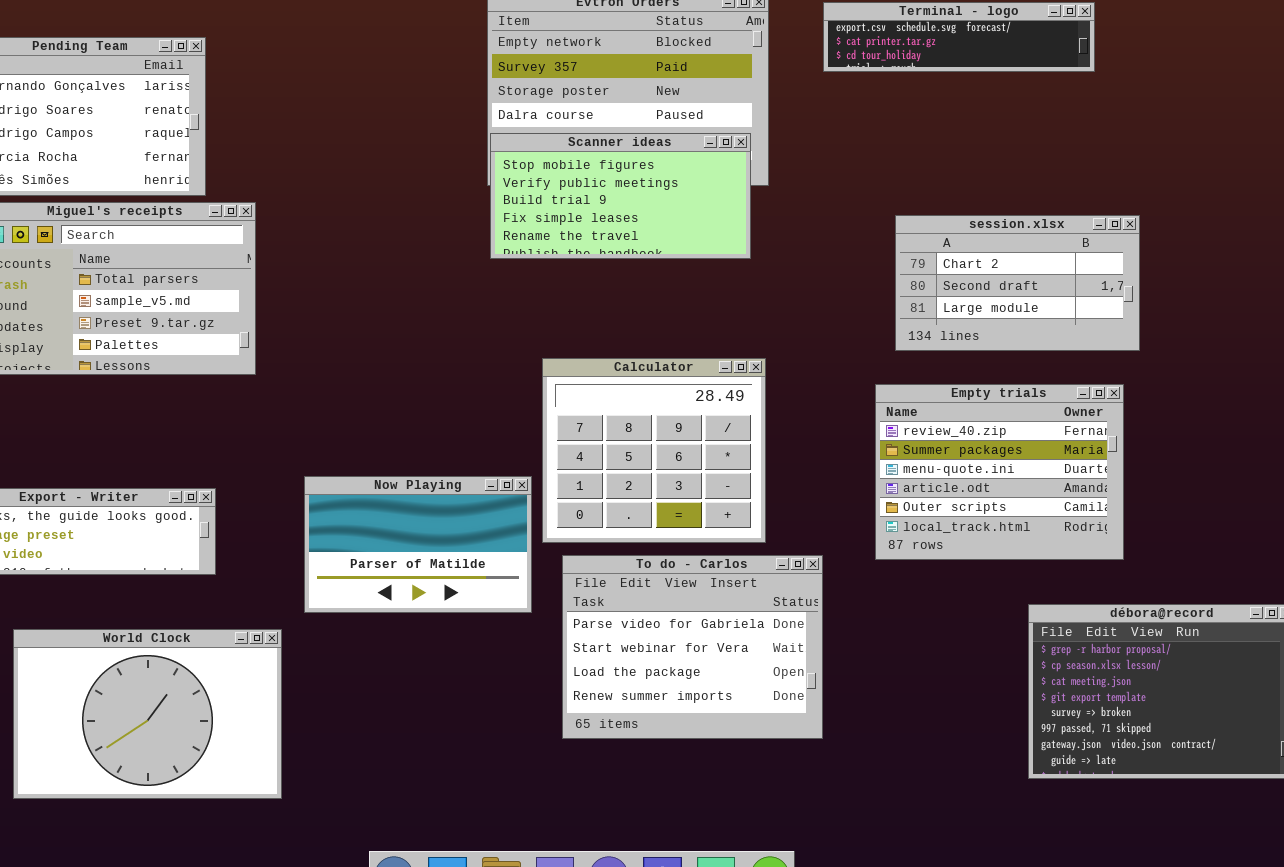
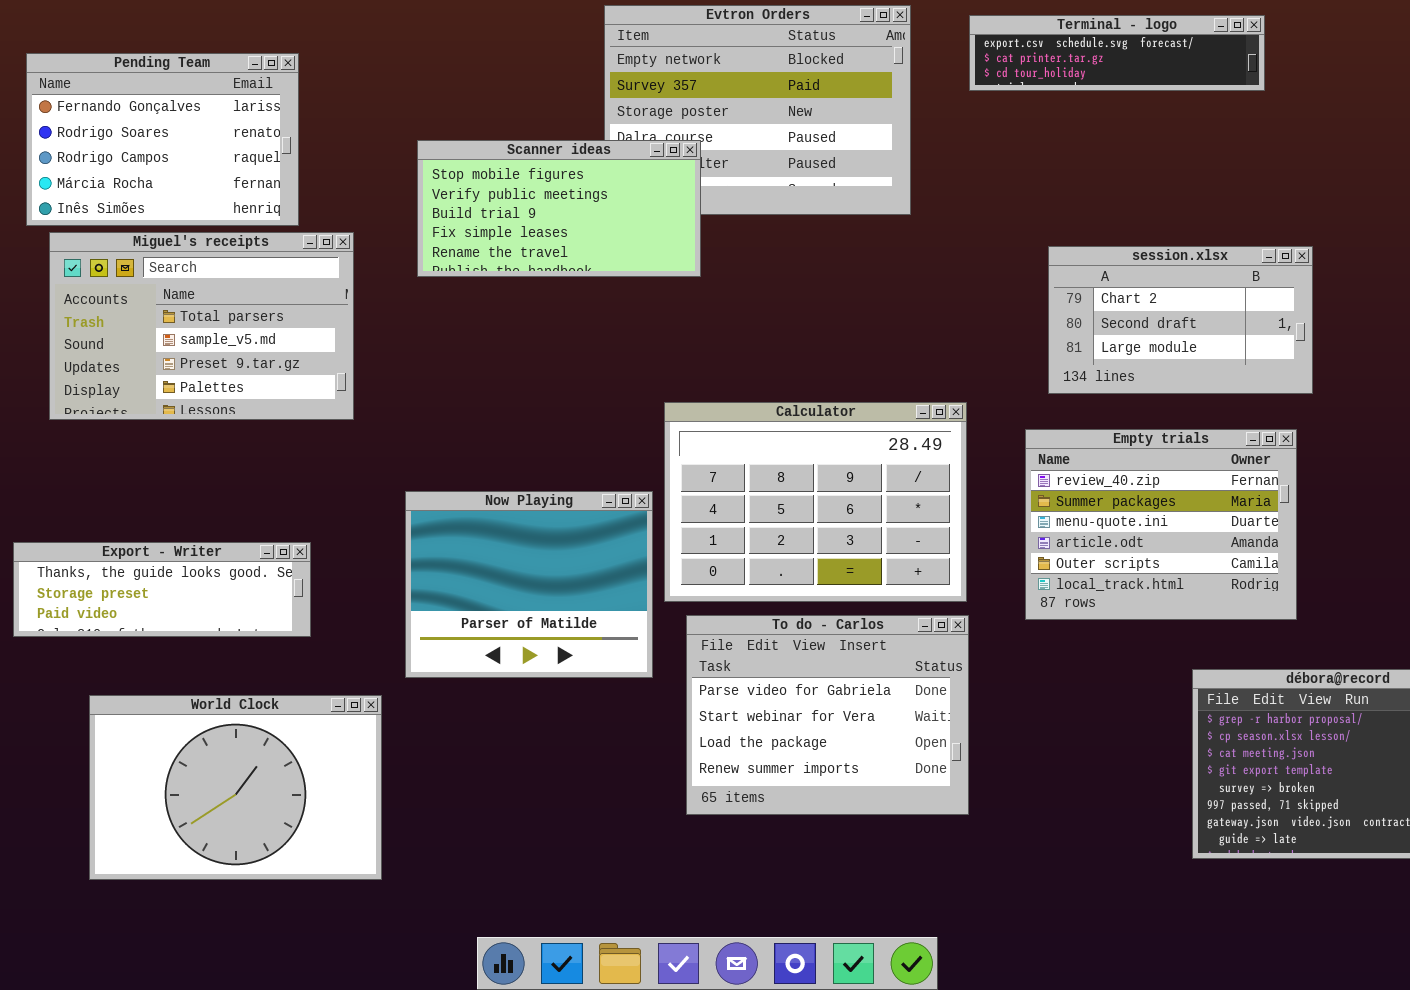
Scanner ideas: [490,133,751,259] -> [417,140,701,277], moved
Calculator: [542,358,766,543] -> [664,402,967,602], resized
Now Playing: [304,476,532,613] -> [405,491,653,678], resized

